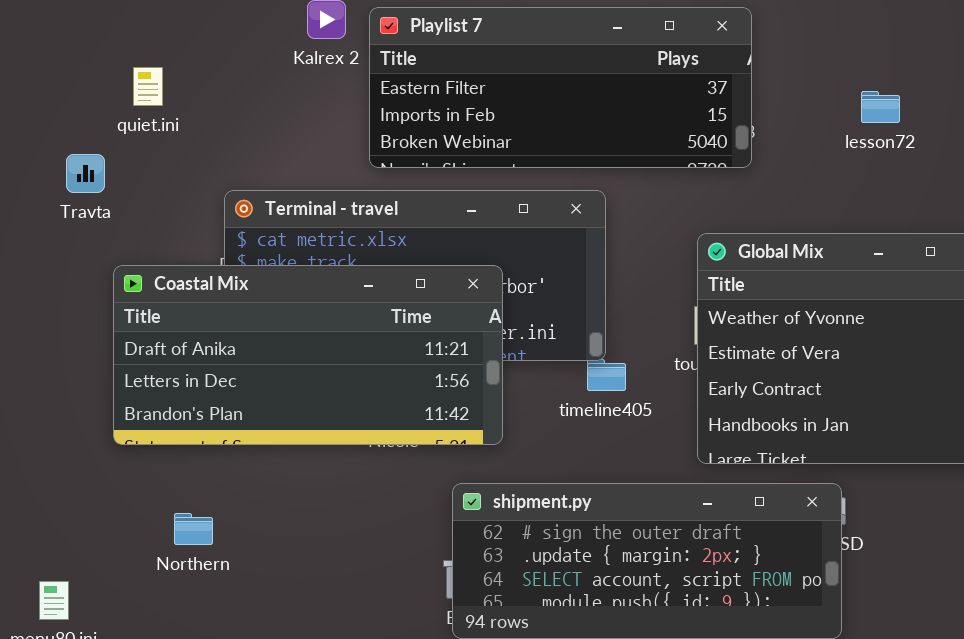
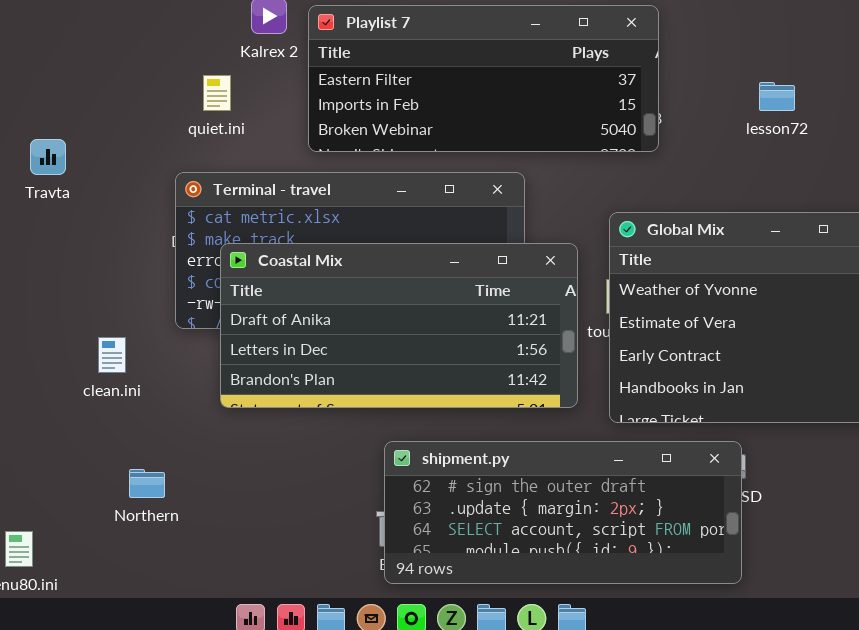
quiet.ini: [133,67,163,106] -> [203,75,231,111], moved
Coastal Mix: [113,265,503,445] -> [220,243,578,408], moved

